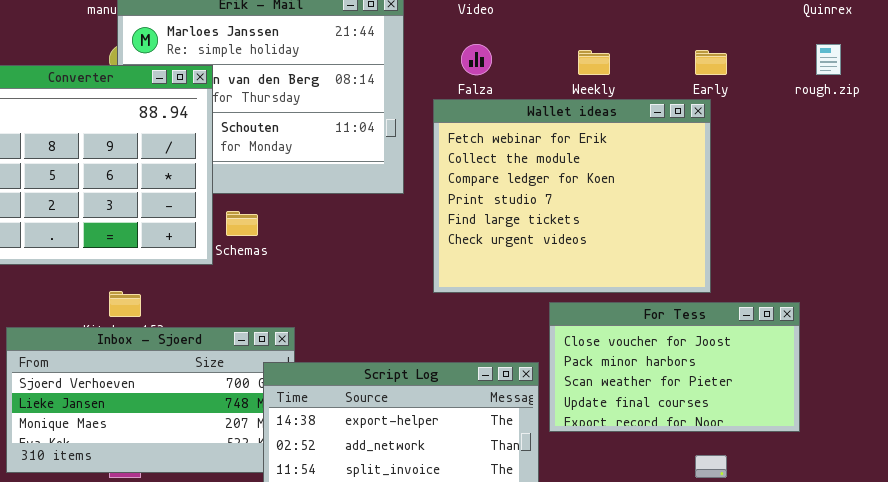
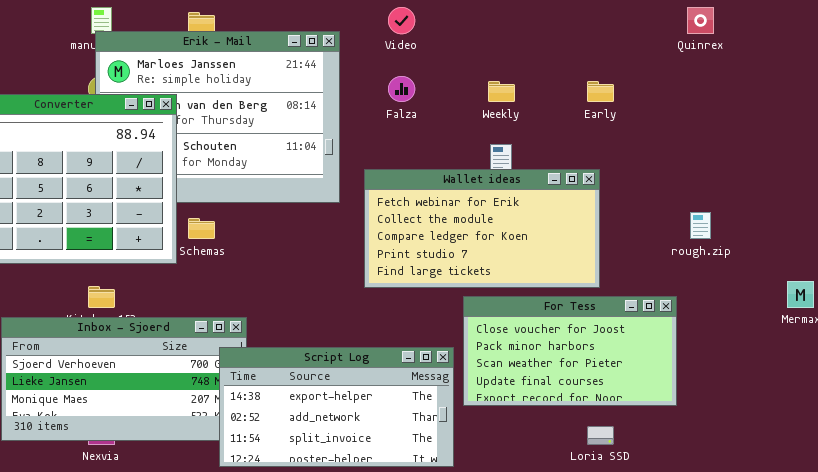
rough.zip: [816,44,841,75] -> [690,212,711,239], moved
Wallet ideas: [433,99,711,293] -> [364,169,600,288], resized

